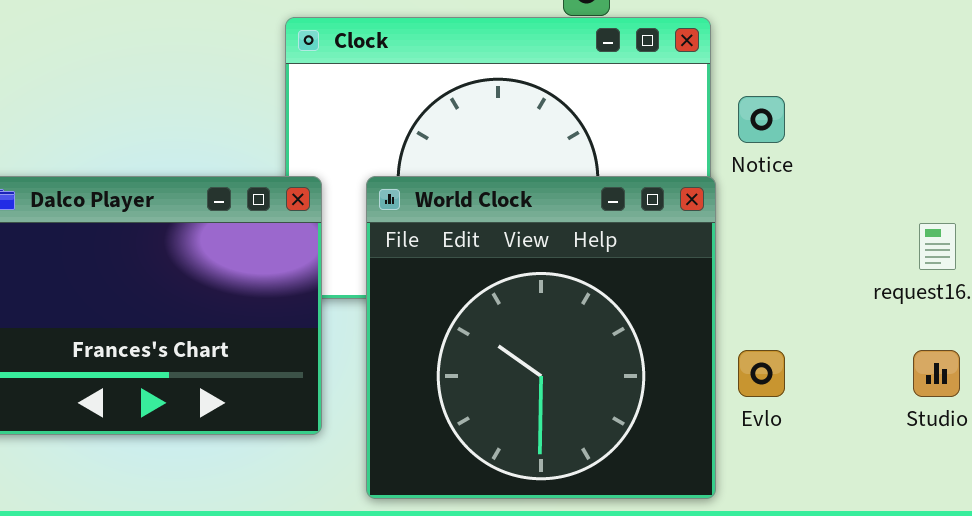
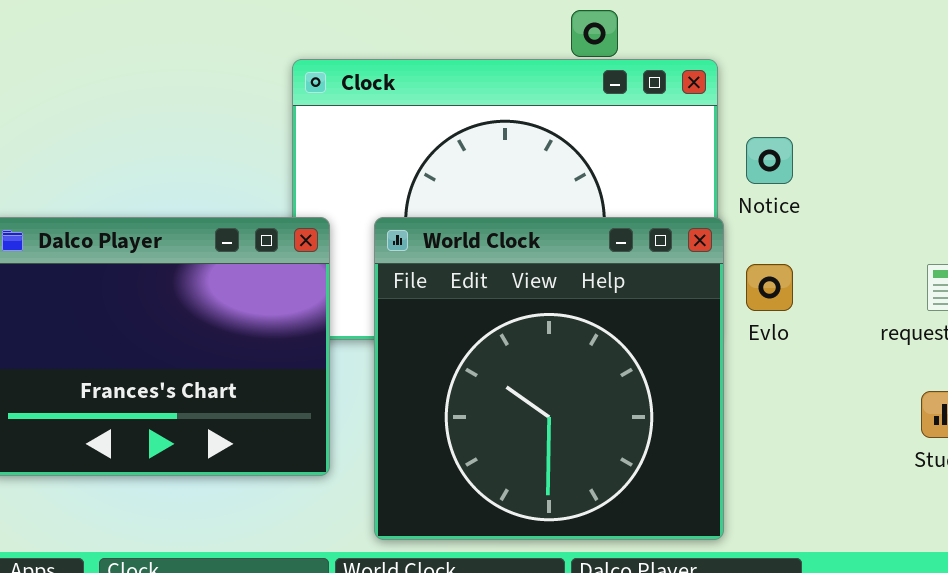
Evlo: [738,350,785,397] -> [746,264,793,311], moved

